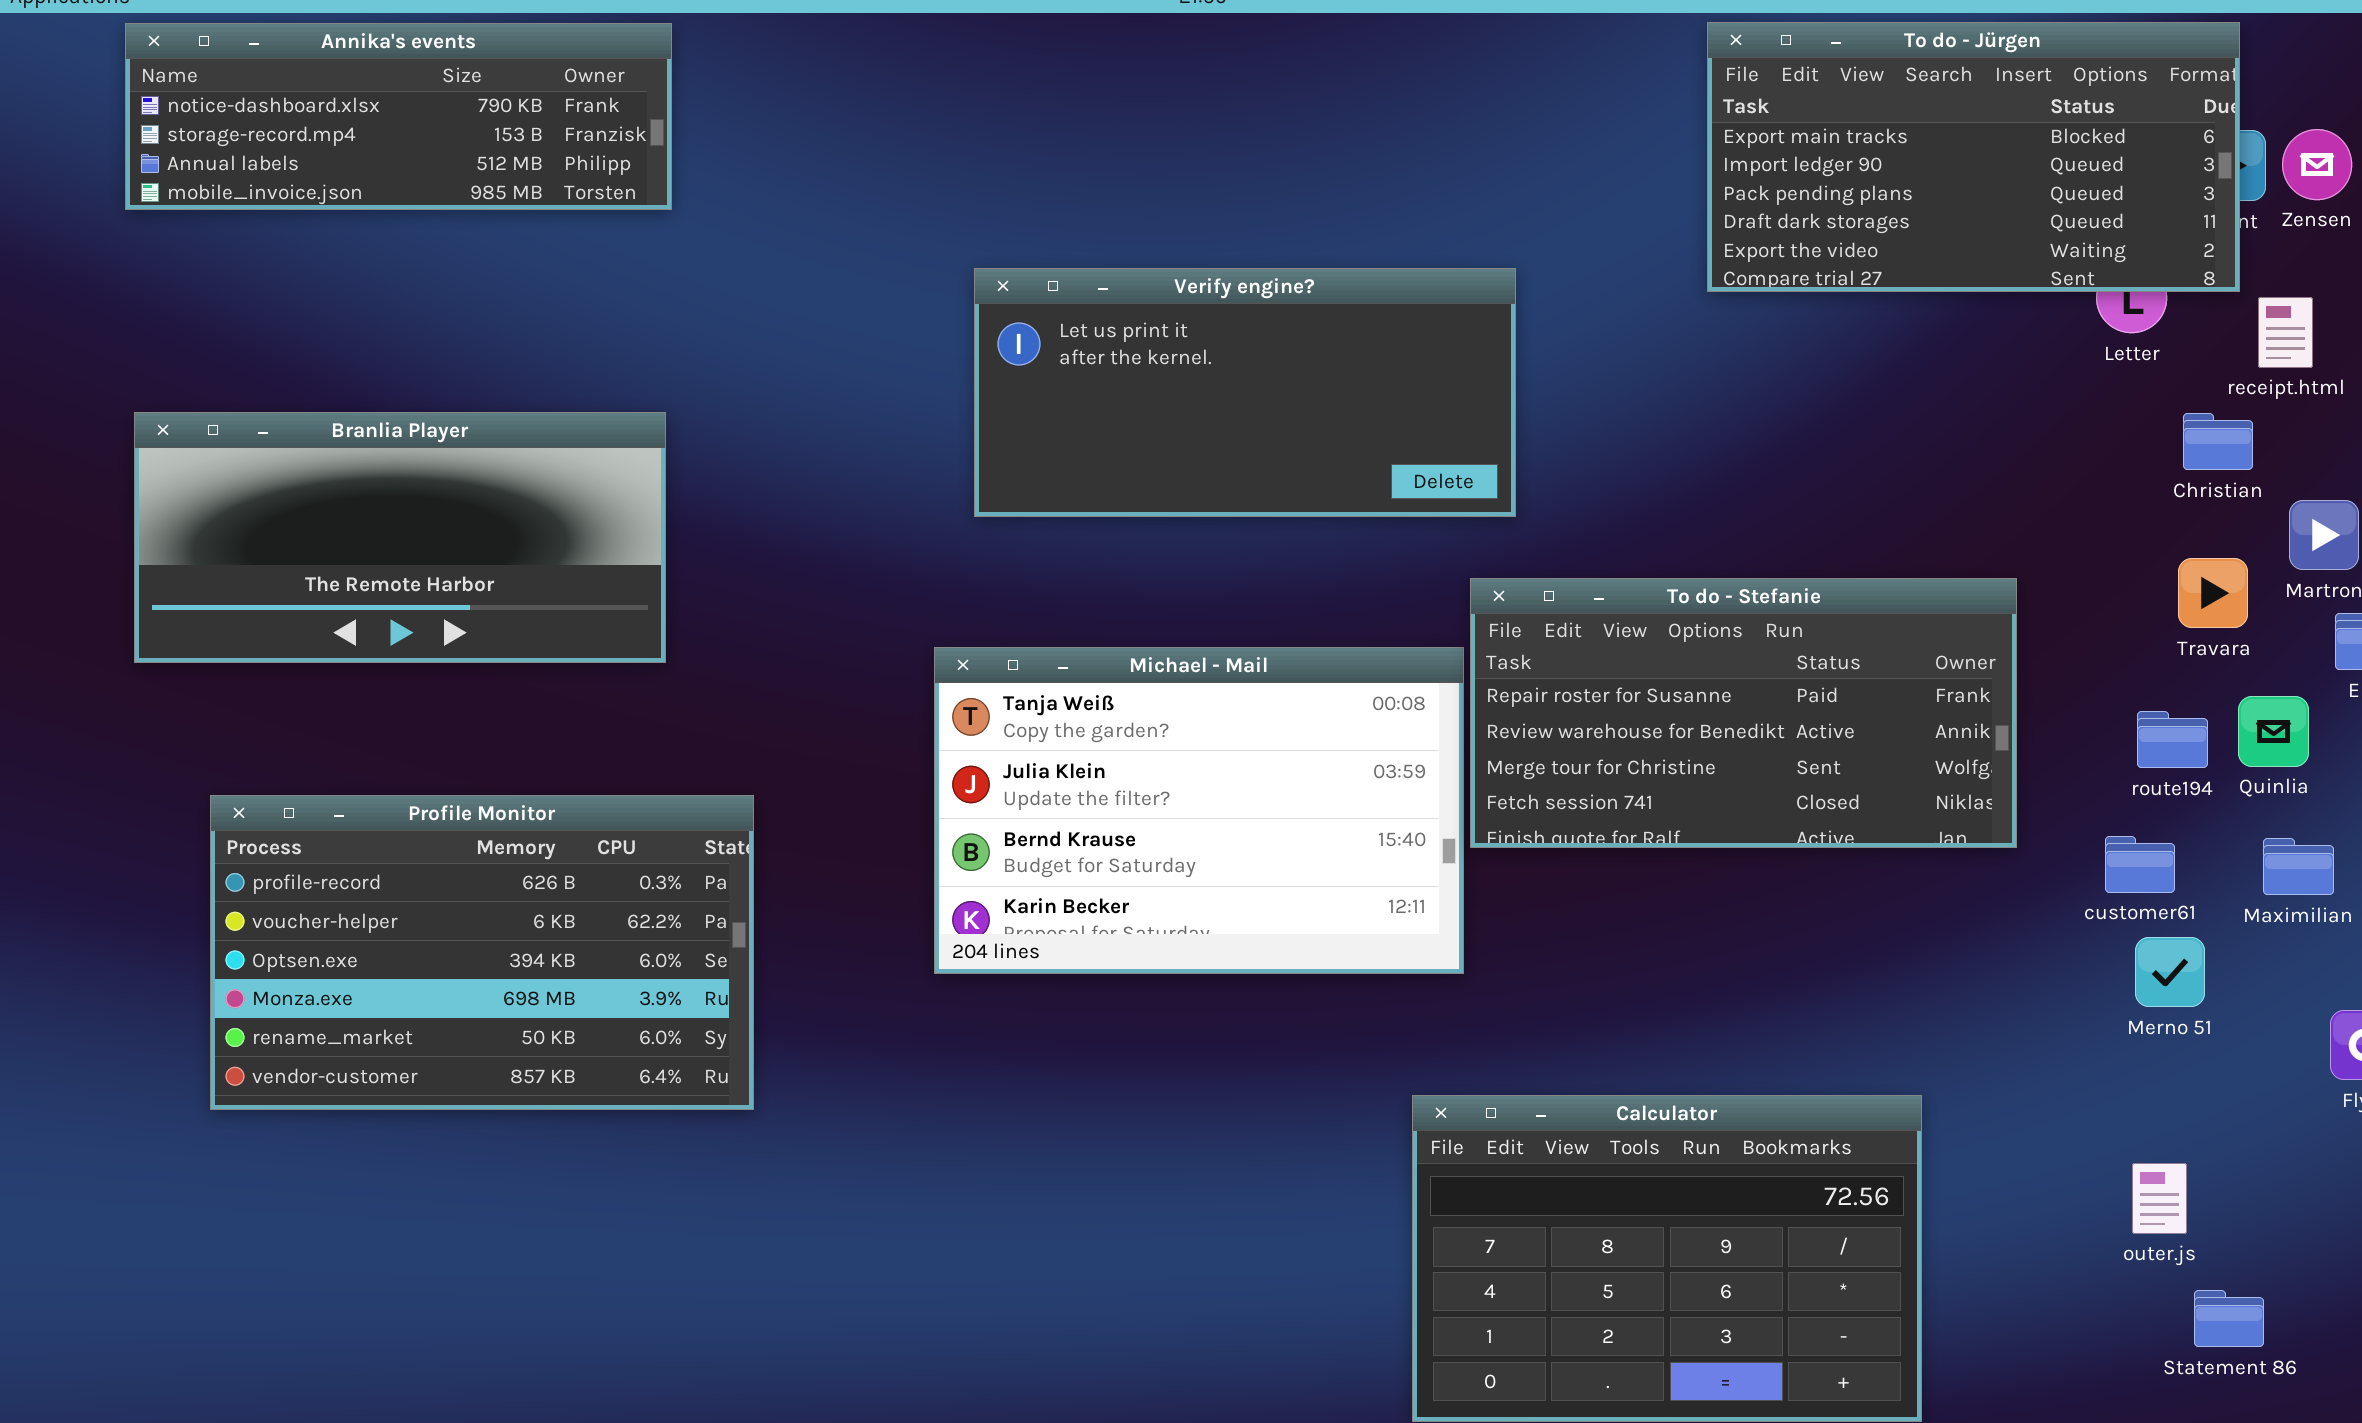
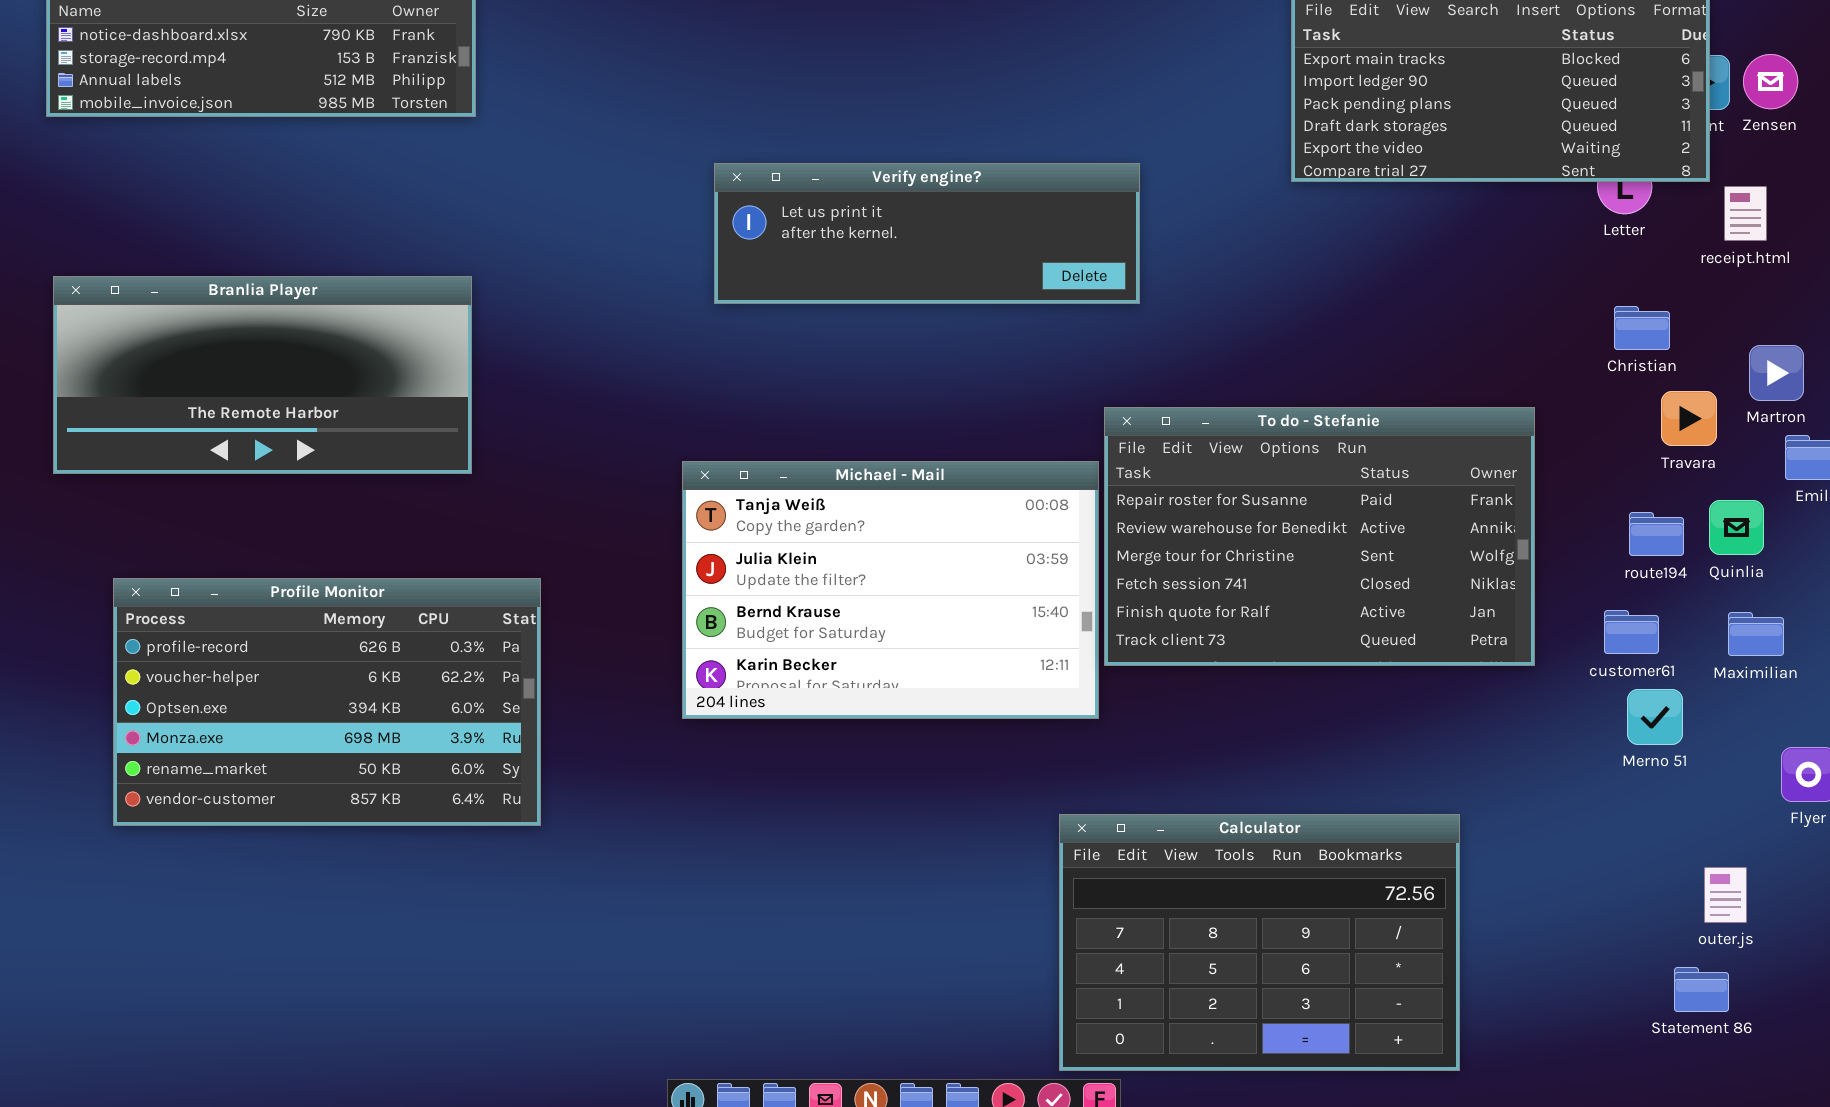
Verify engine?: [974,268,1516,517] -> [714,163,1140,304], resized
Christian: [2183,413,2253,470] -> [1614,306,1670,350], moved
To do - Stefanie: [1470,578,2017,848] -> [1104,407,1535,666], resized
outer.js: [2132,1163,2187,1234] -> [1704,867,1747,923], moved

